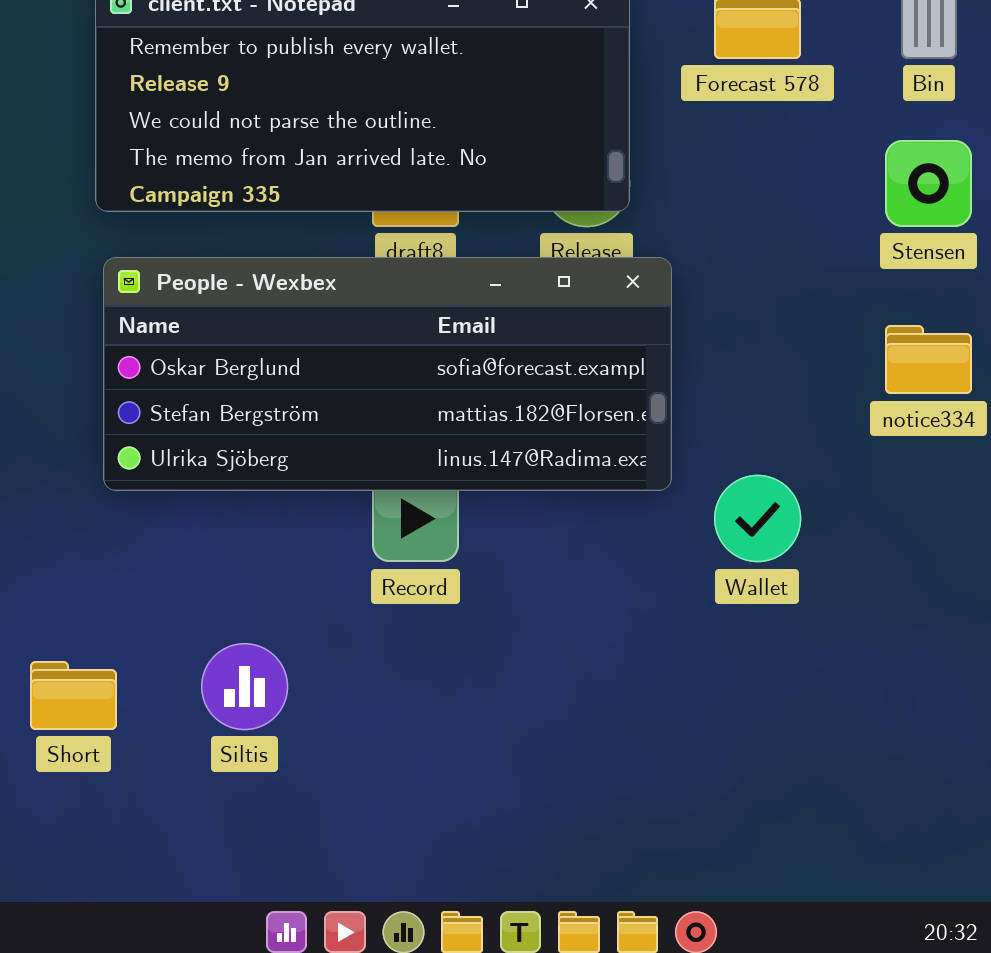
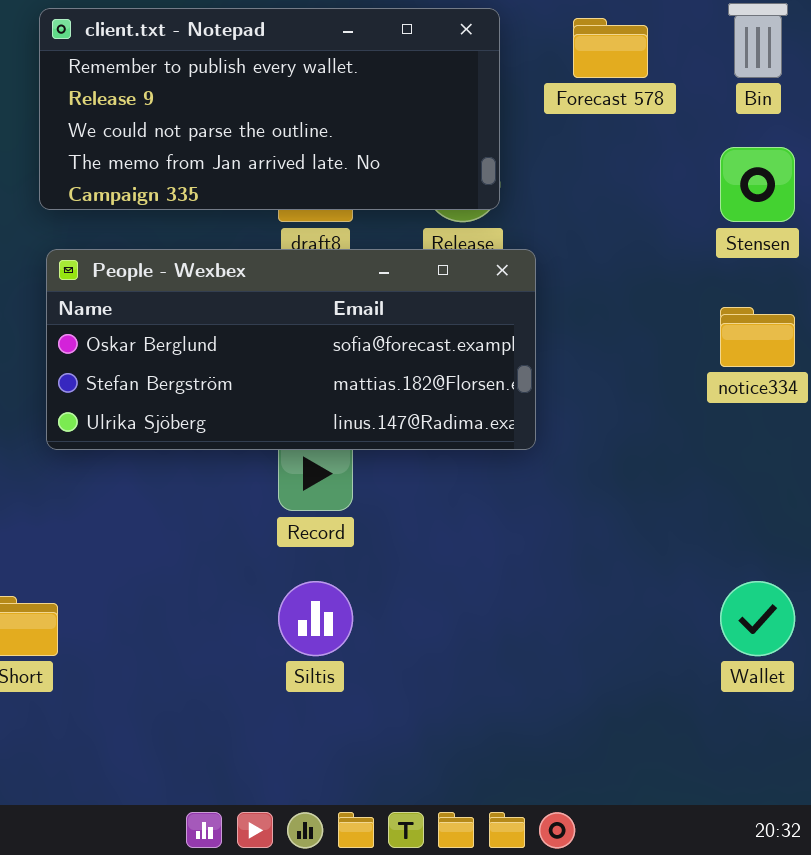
Wallet: [714,475,801,562] -> [720,581,795,656], moved
Siltis: [201,643,288,730] -> [278,581,353,656], moved

